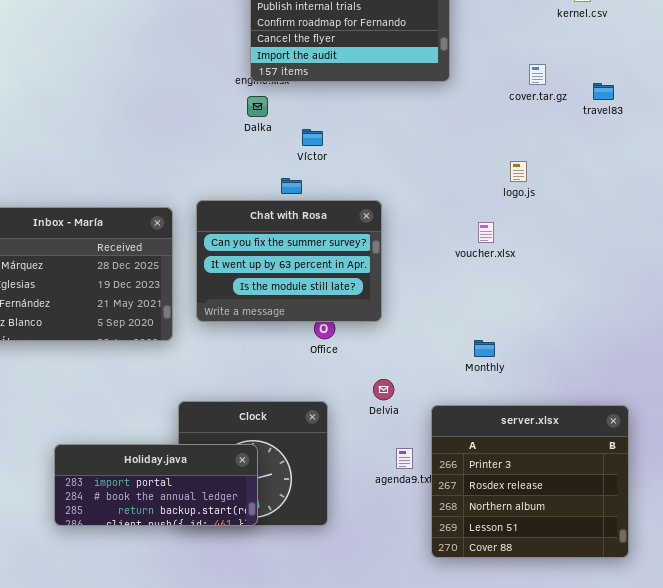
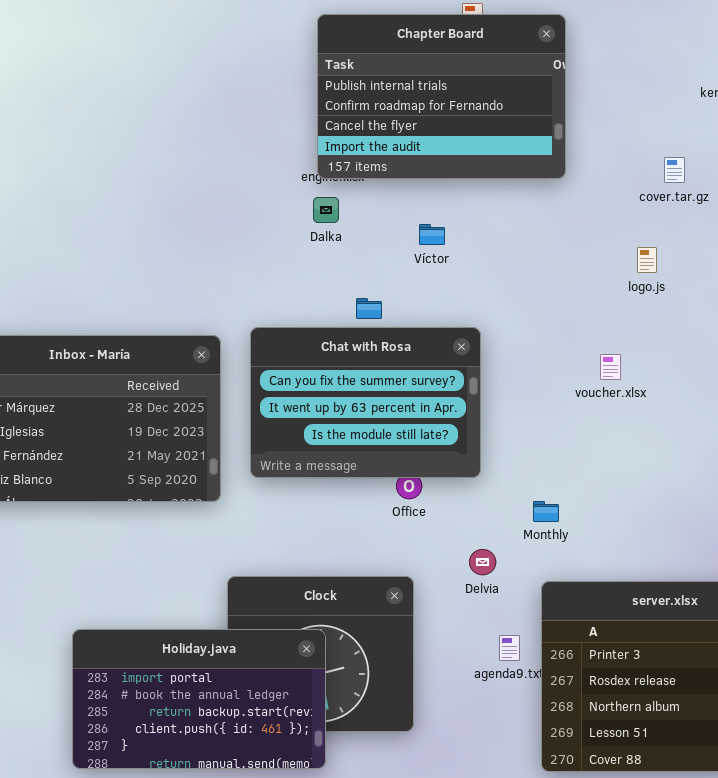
Víctor: [302,129,323,146] -> [419,224,445,245], moved
logo.js: [510,161,527,182] -> [637,247,657,273], moved
Monthly: [474,340,495,357] -> [533,501,559,522], moved
Holiday.java: [54,444,258,526] -> [72,629,326,769], resized

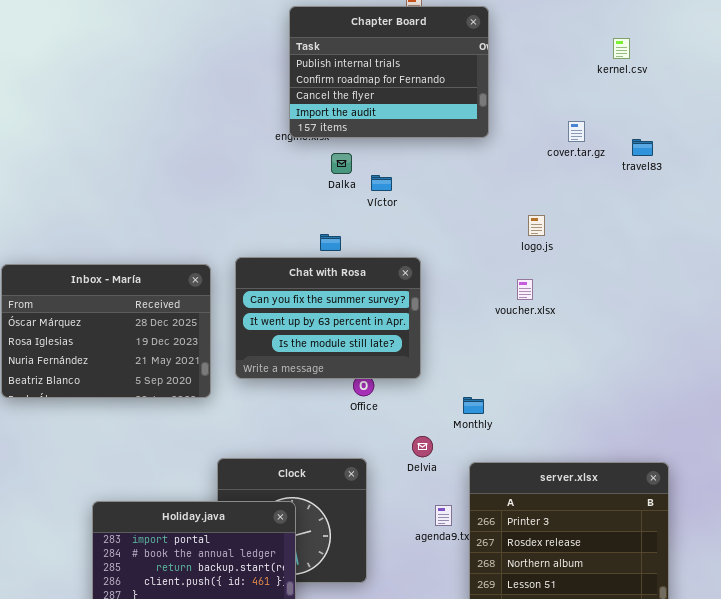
Dalka: [313,197,339,223] -> [331,153,352,174], moved
logo.js: [637,247,657,273] -> [528,215,545,236], moved

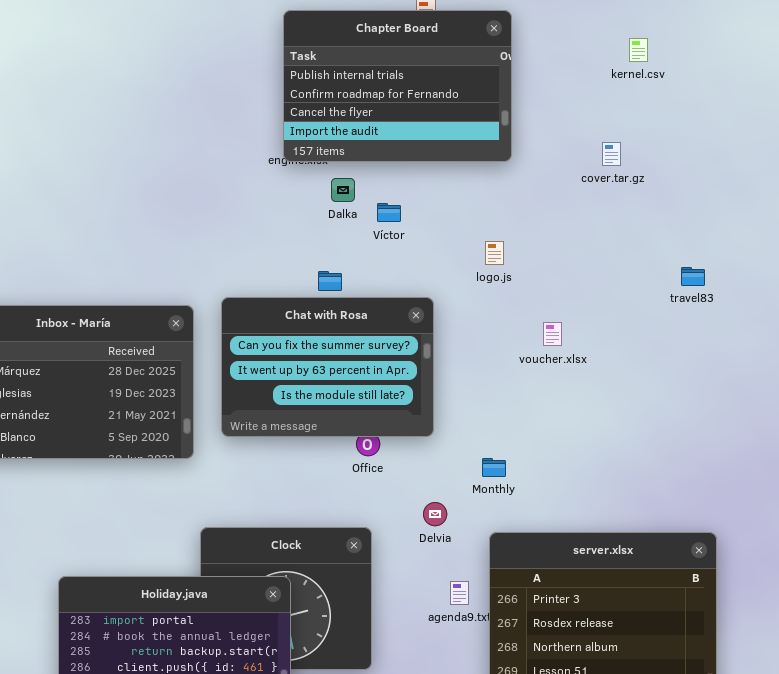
kernel.csv: [613,38,630,59] -> [629,38,648,62], moved
travel83: [632,139,653,156] -> [681,267,705,286], moved
logo.js: [528,215,545,236] -> [485,241,504,265], moved

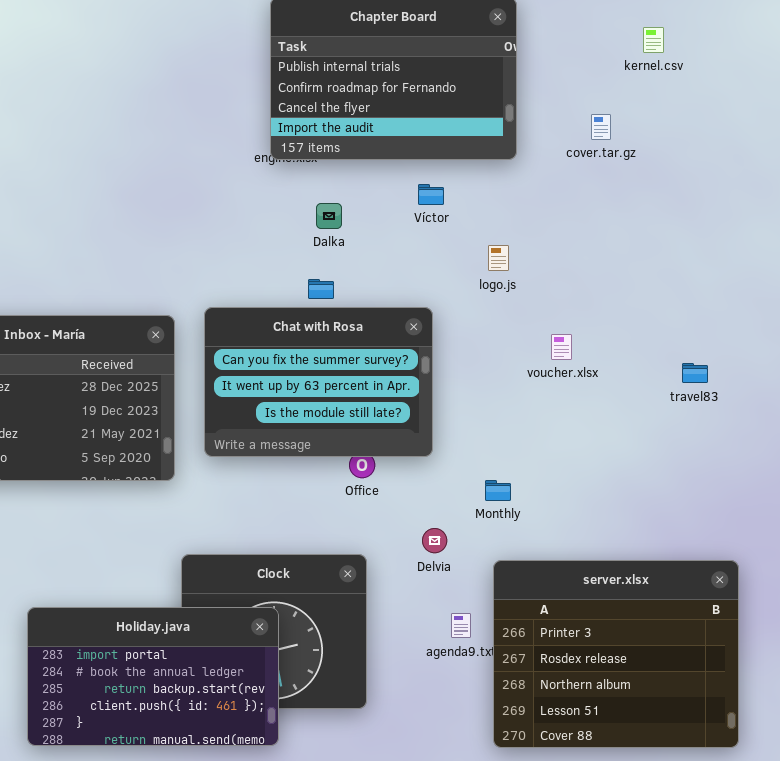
cover.tar.gz: [602,142,621,166] -> [591,114,611,140], moved
Dalka: [331,178,355,202] -> [316,203,342,229], moved
Víctor: [377,203,401,222] -> [418,184,444,205], moved
travel83: [681,267,705,286] -> [682,363,708,383], moved

